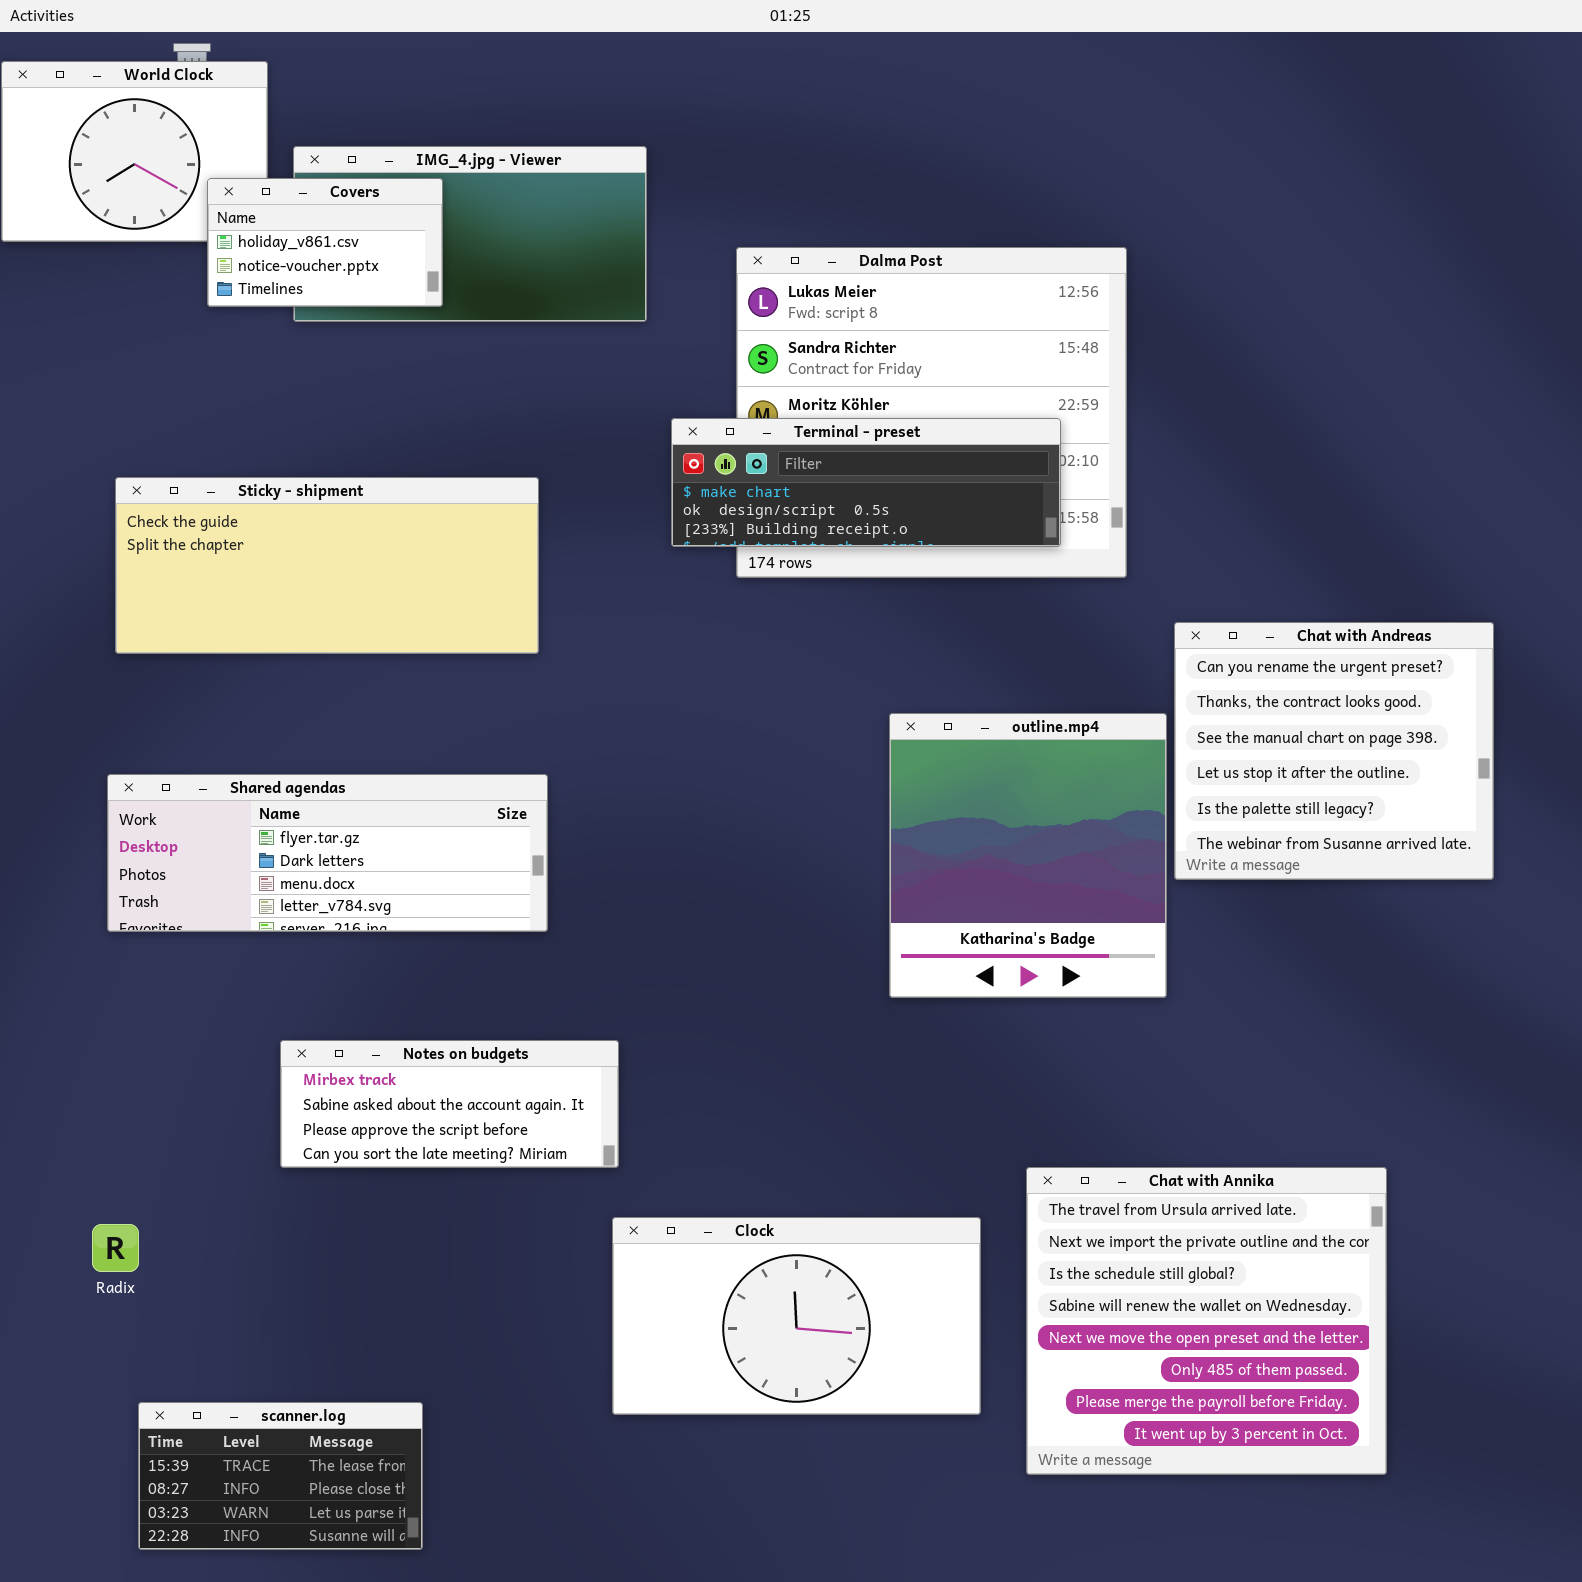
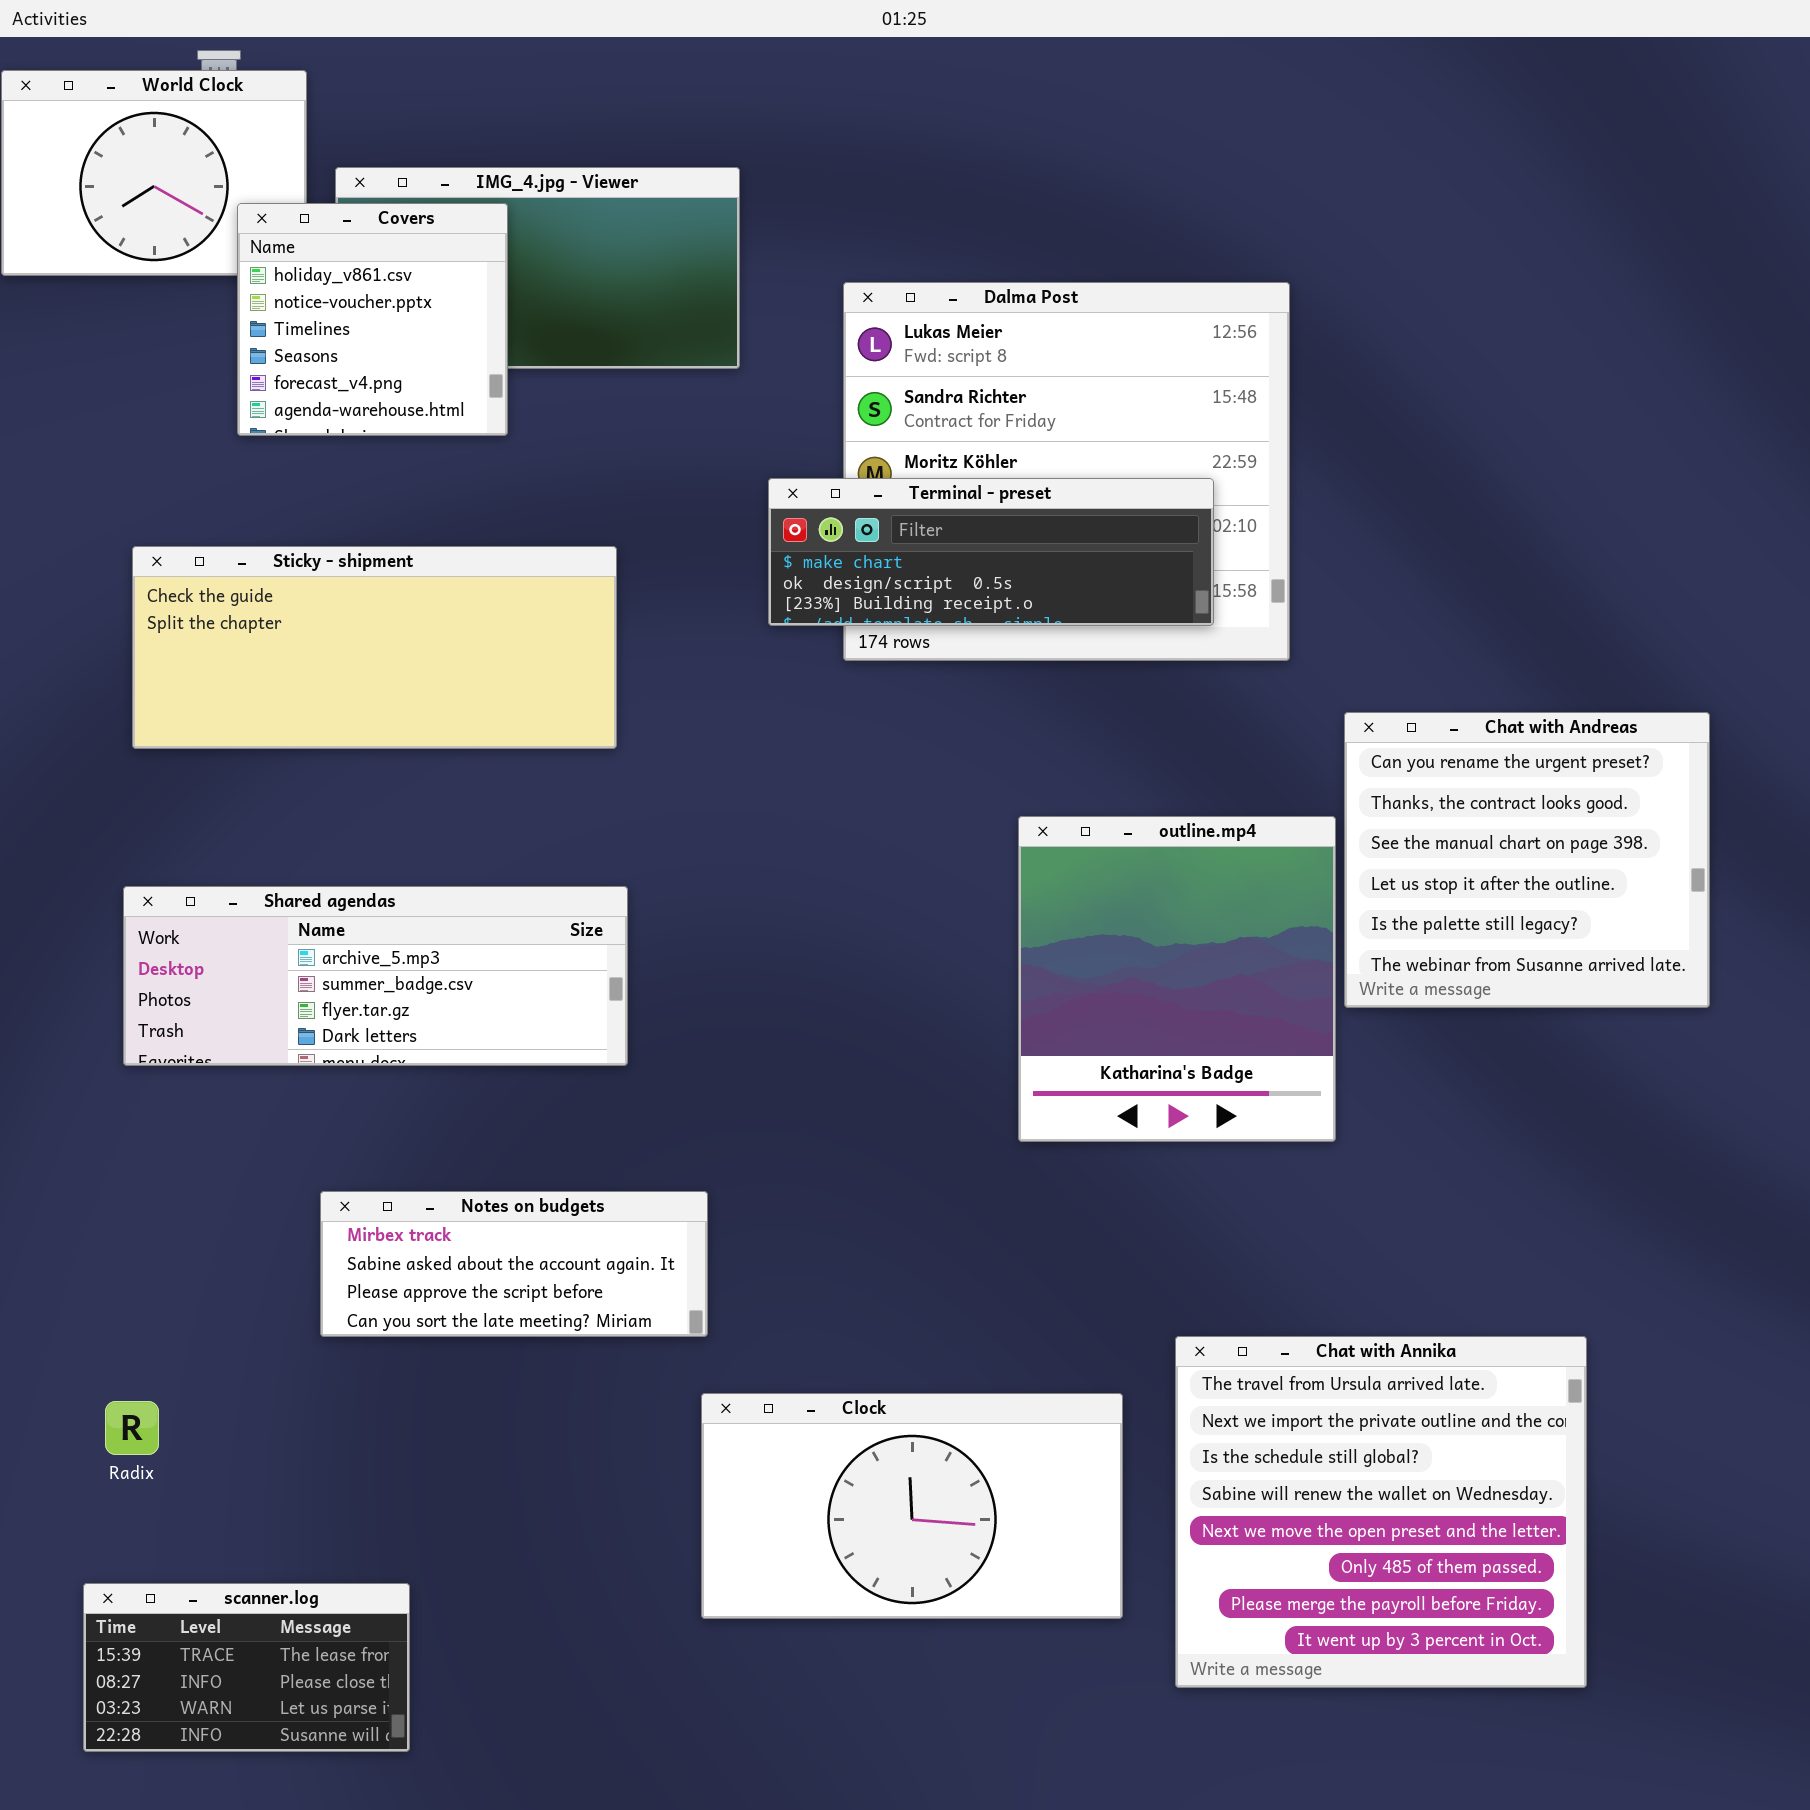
Covers: [207,178,443,307] -> [237,203,508,436], resized
Shared agendas: [107,774,548,932] -> [123,886,628,1066], scrolled up 2 rows
scanner.log: [138,1402,423,1550] -> [83,1583,410,1752], moved

